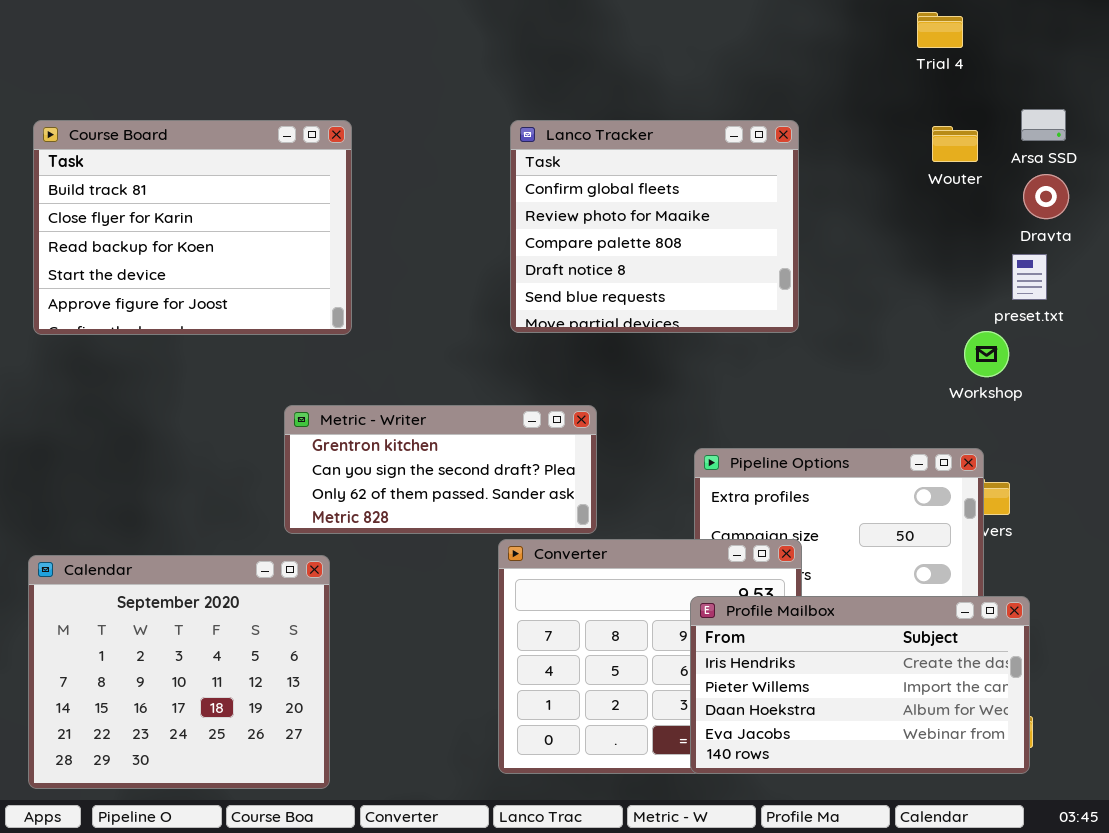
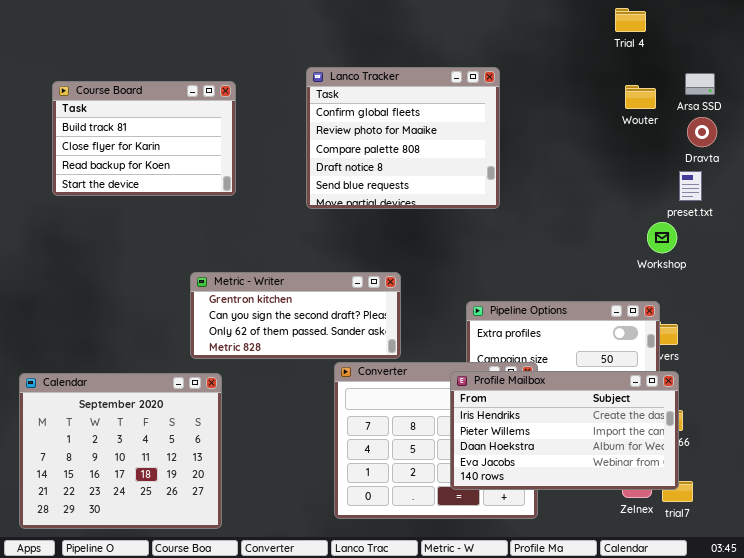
Course Board: [33,120,352,335] -> [52,81,236,196], resized
Lanco Tracker: [510,120,799,333] -> [306,67,500,209], moved
Profile Mailbox: [690,596,1030,774] -> [450,371,679,490], moved

